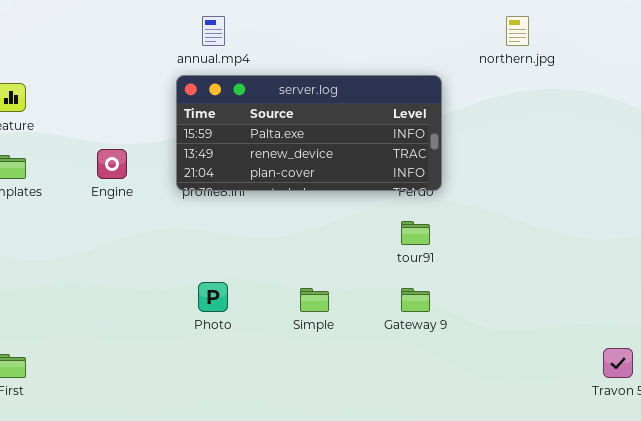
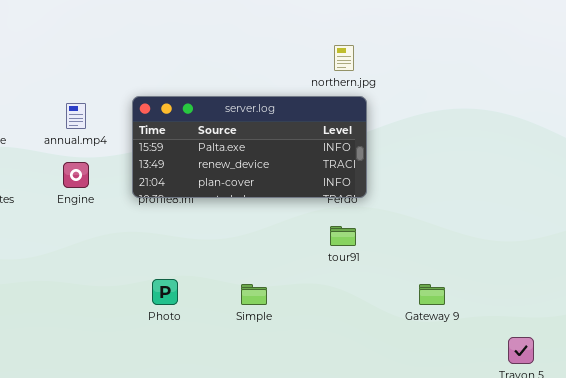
annual.mp4: [202,16,225,46] -> [66,103,86,129], moved
northern.jpg: [506,16,529,46] -> [334,45,354,71], moved
Gateway 9: [401,288,430,312] -> [419,284,445,305], moved

